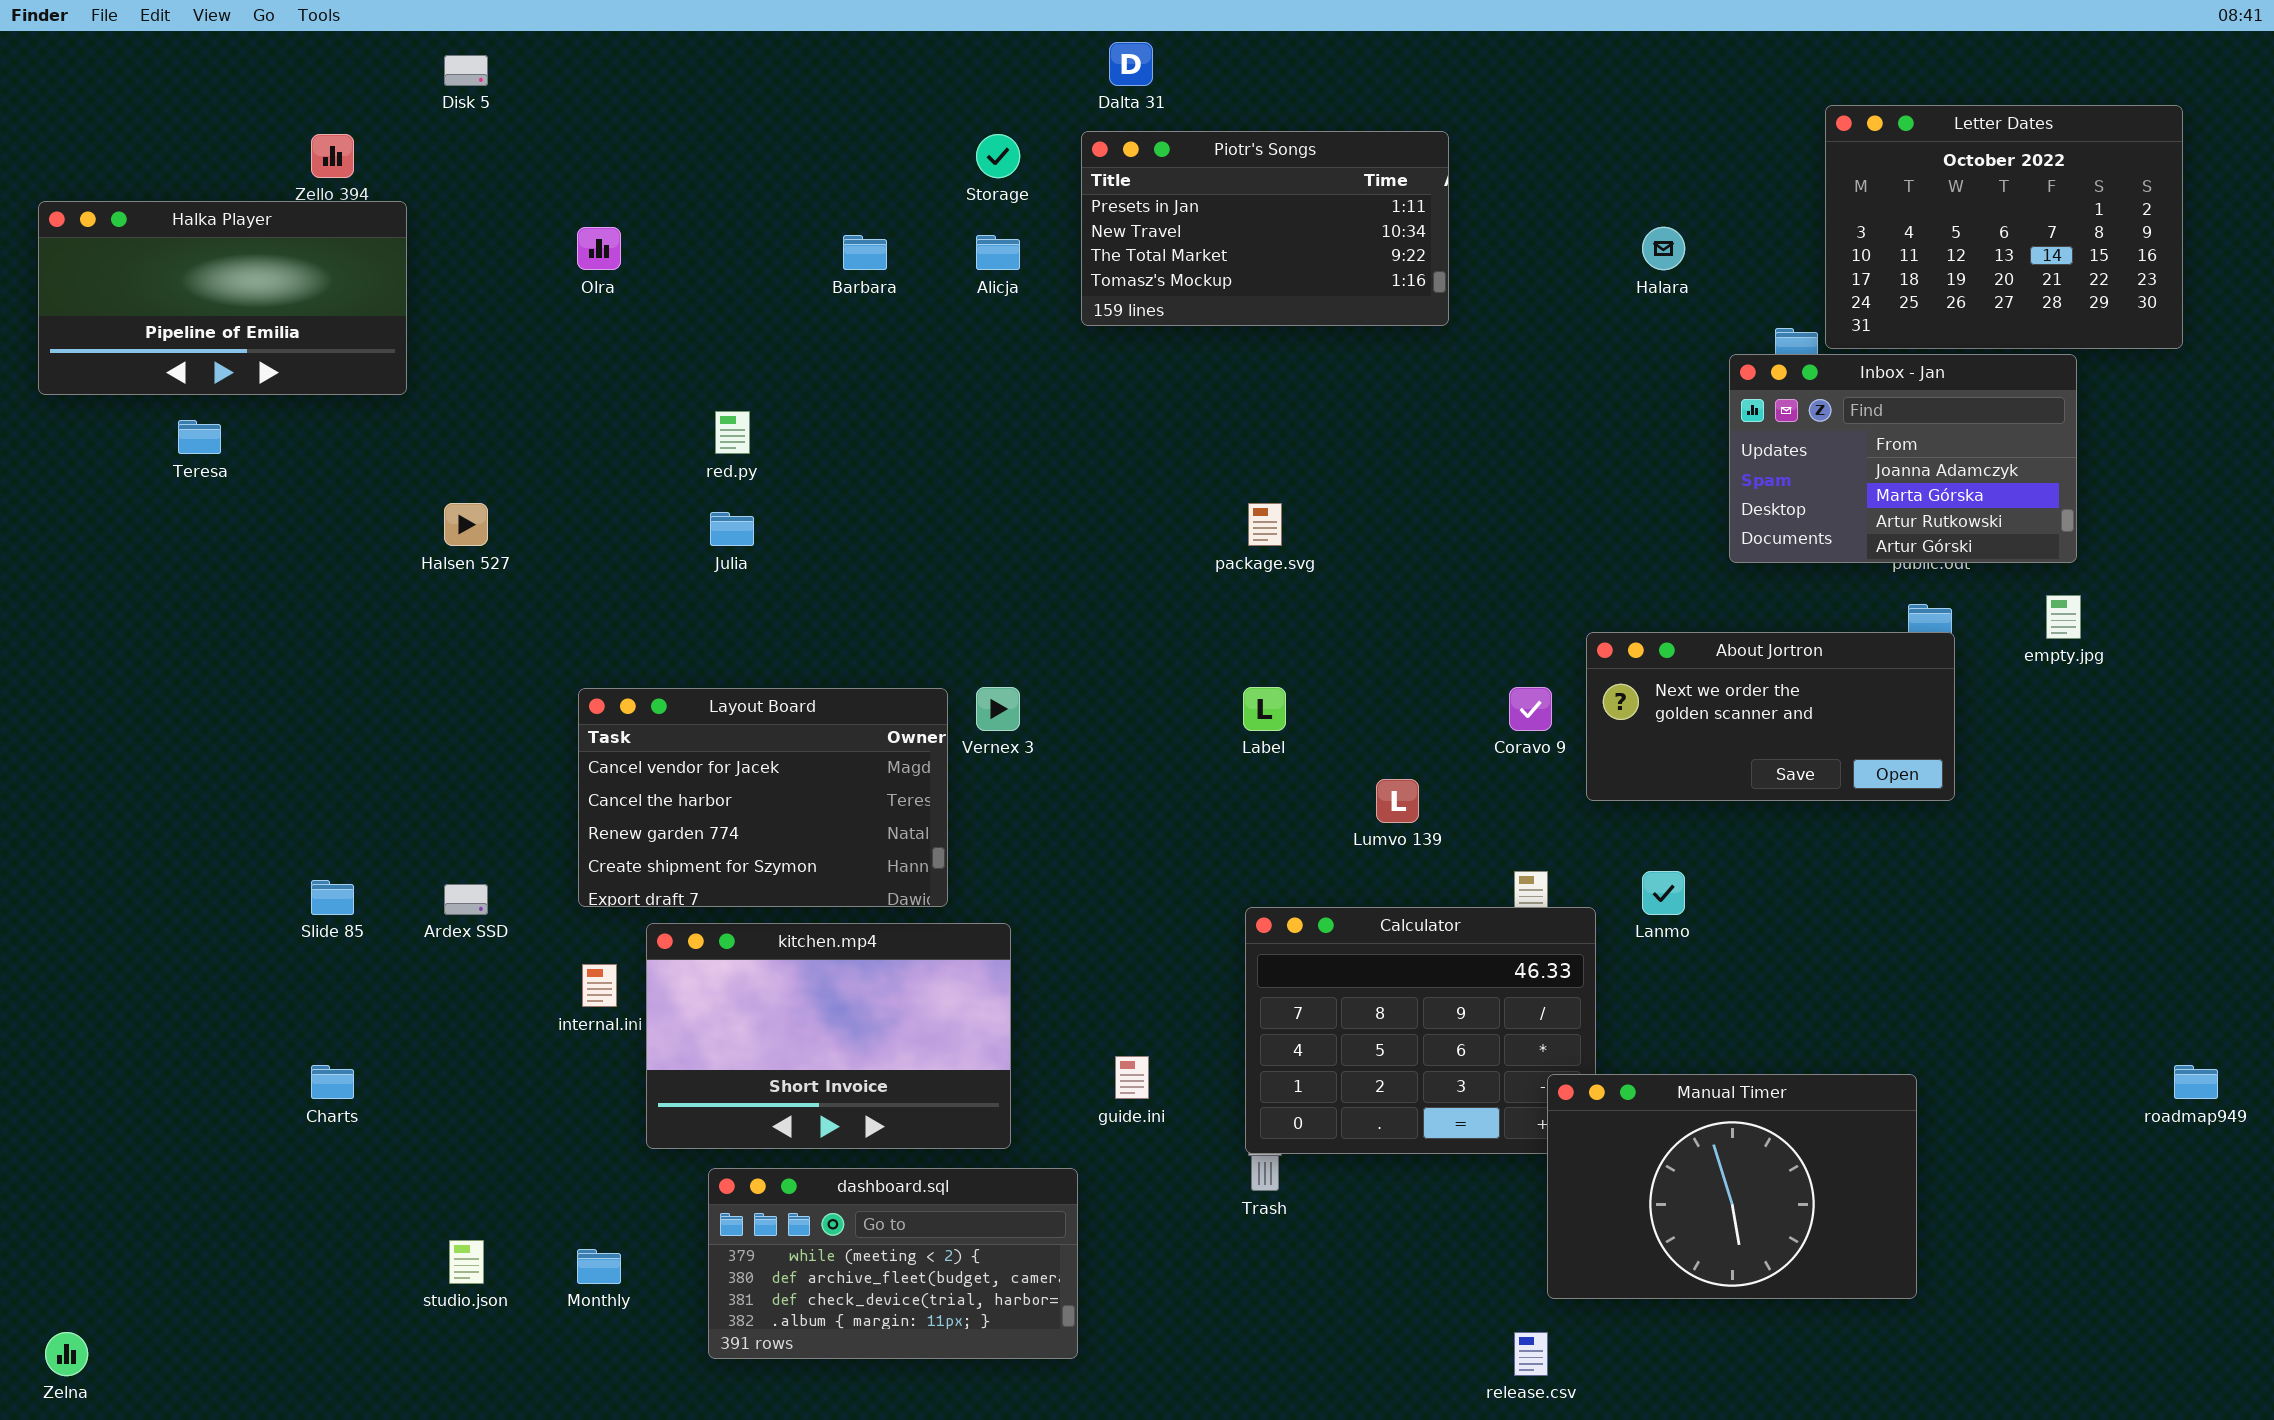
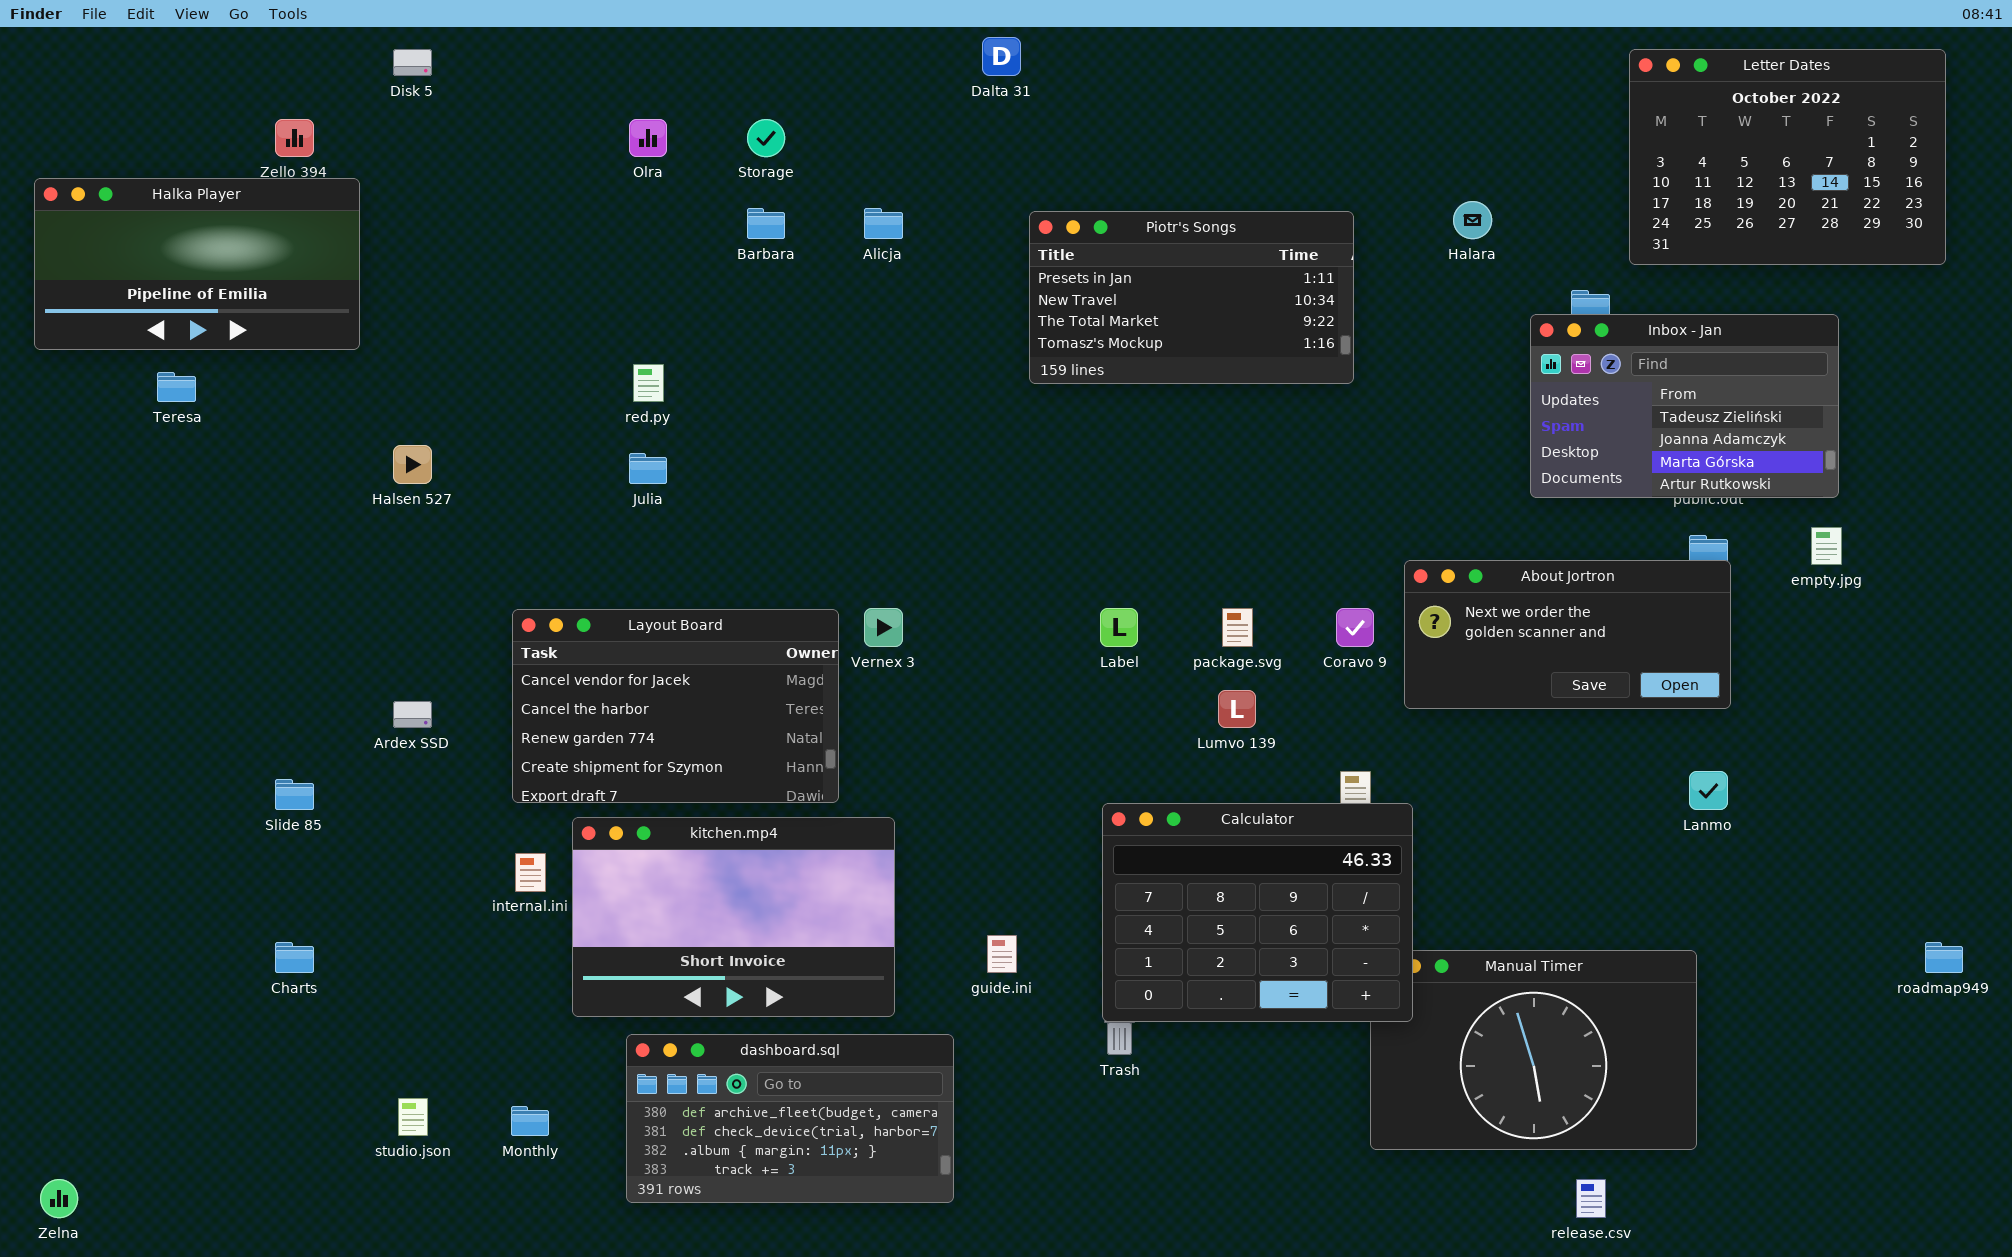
Letter Dates: [1825,105,2183,349] -> [1629,49,1946,265], moved
Piotr's Songs: [1081,131,1449,326] -> [1029,211,1354,384], moved
Storage: [976,134,1020,178] -> [747,119,785,157], moved
Olra: [577,227,621,270] -> [629,119,667,157], moved
Inbox - Jan: [1729,354,2077,563] -> [1530,314,1839,498], scrolled up 1 row
package.svg: [1248,503,1282,546] -> [1222,608,1253,647], moved
Lanmo: [1642,871,1685,915] -> [1689,771,1728,810], moved
Ardex SSD: [444,884,488,915] -> [393,701,432,728], moved
Calculator: [1245,907,1596,1154] -> [1102,803,1413,1022], raised
dashboard.sql: [708,1168,1078,1359] -> [626,1034,954,1203], scrolled down 1 row
release.csv: [1514,1332,1548,1376] -> [1576,1179,1606,1218], moved

